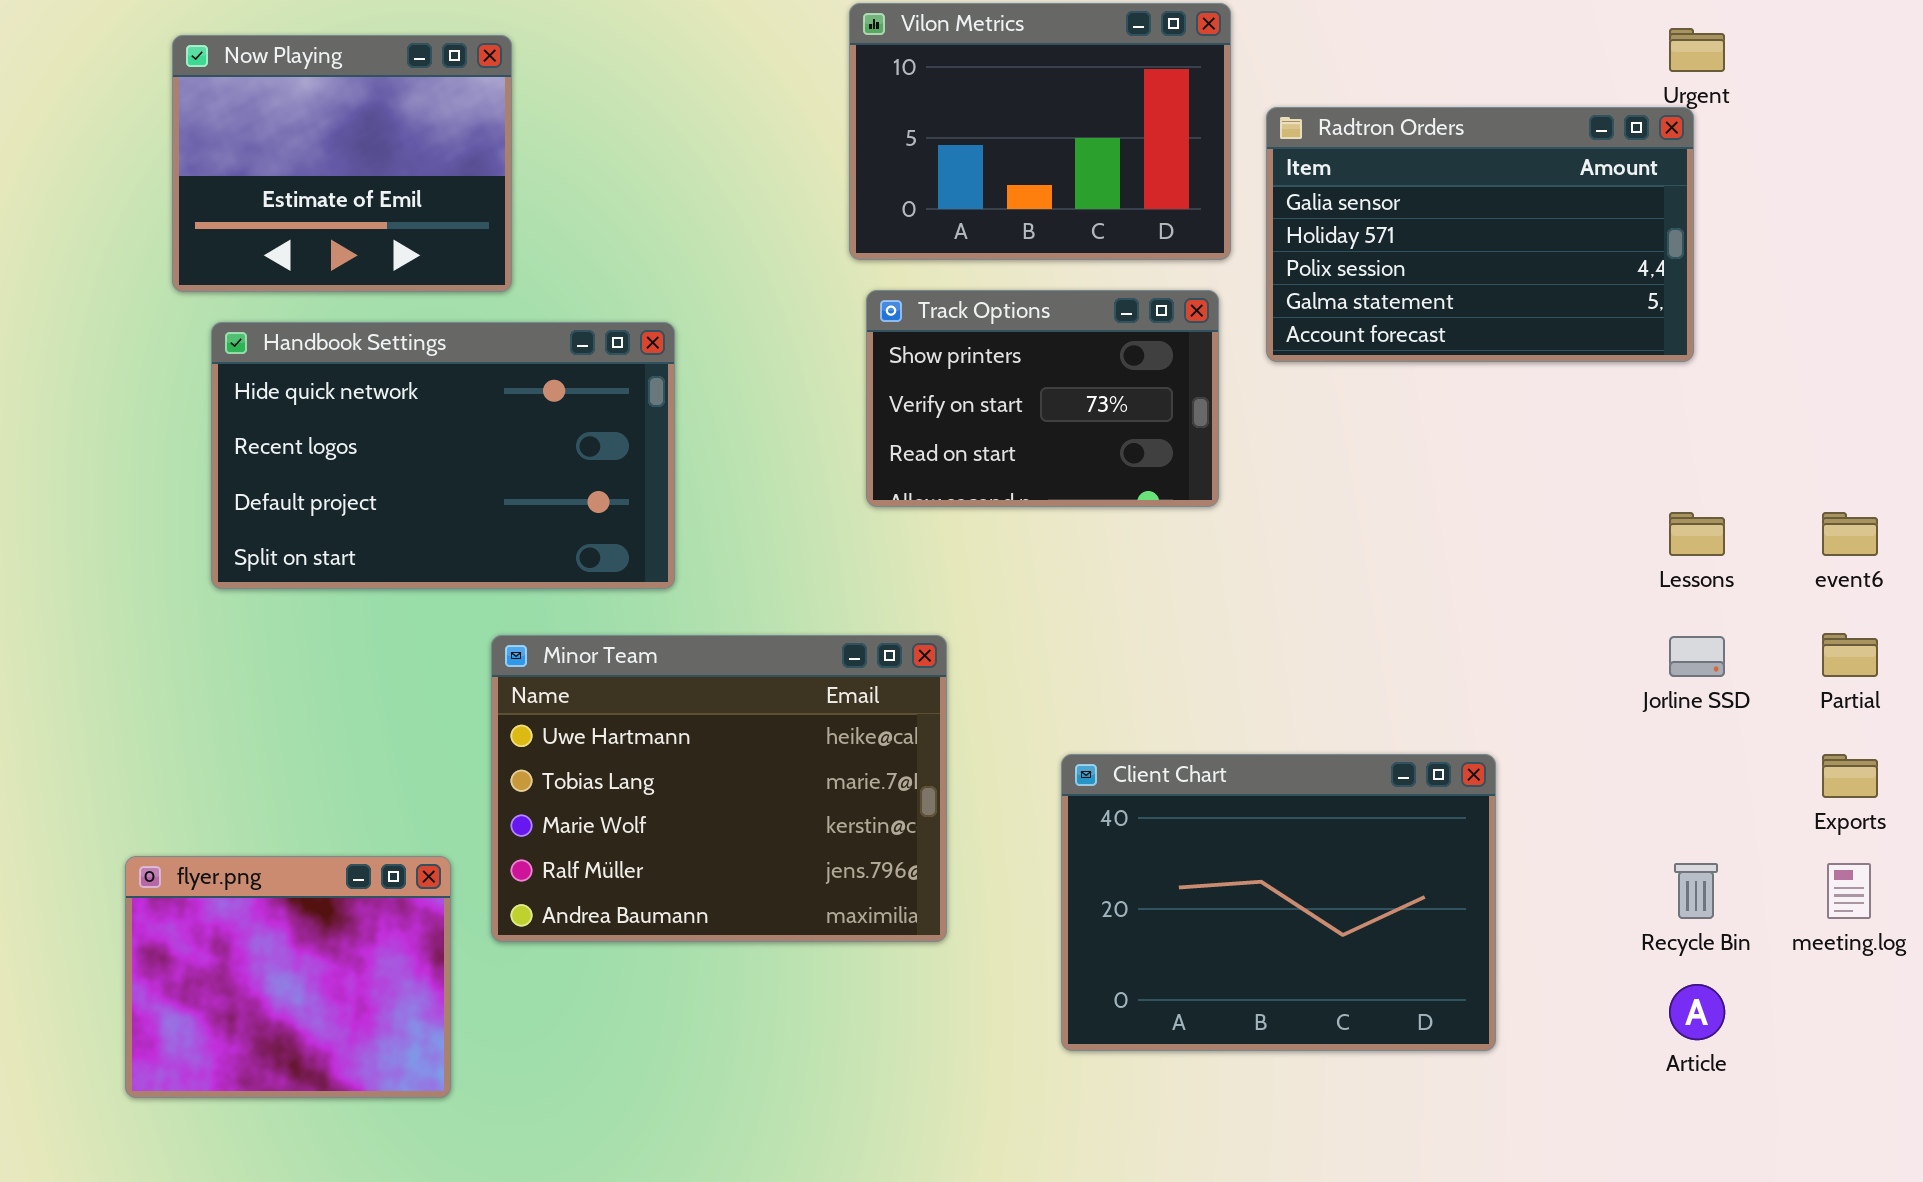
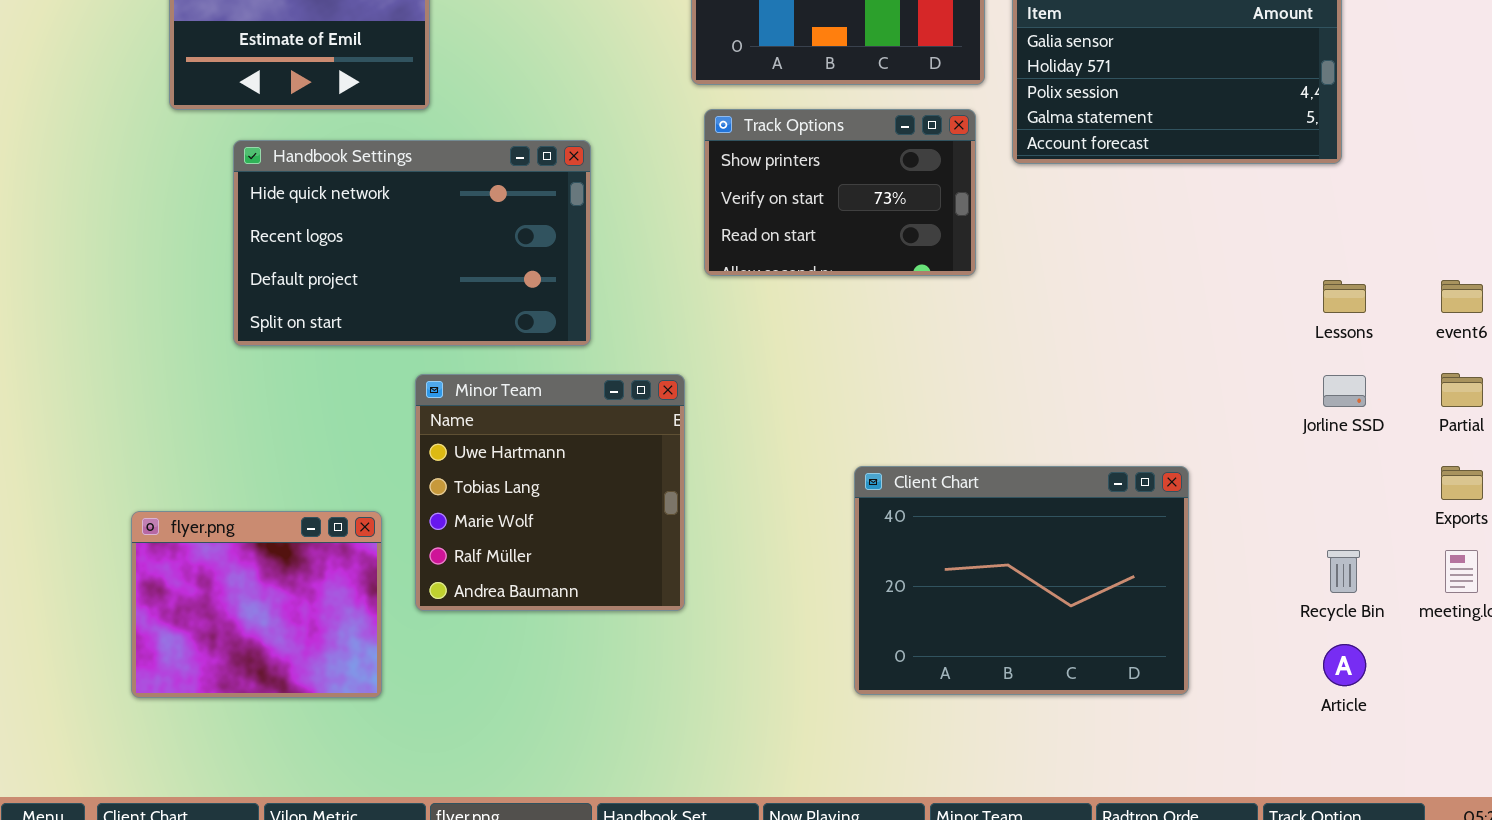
Handbook Settings: [211,322,675,589] -> [233,140,591,346], moved
Minor Team: [491,635,947,942] -> [415,374,685,611], resized
flyer.png: [125,856,451,1098] -> [131,511,382,698], moved

